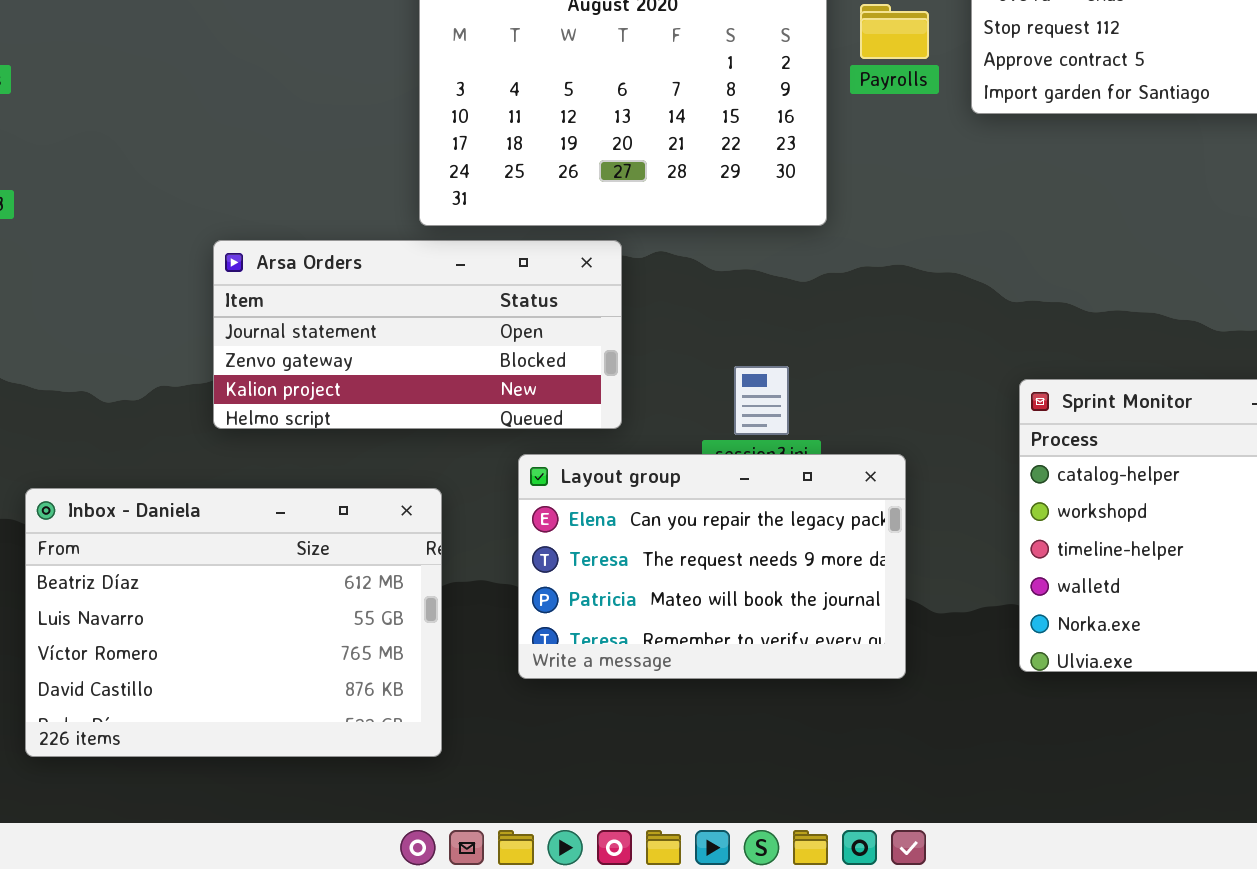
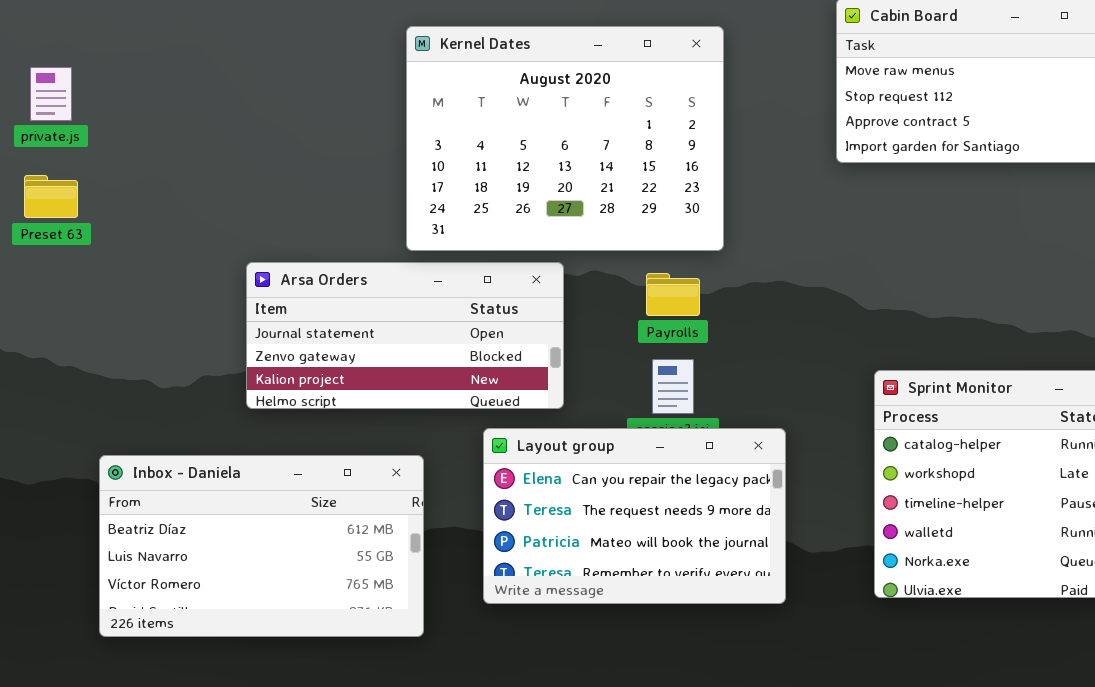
Payrolls: [860,4,929,59] -> [646,273,700,316], moved
Inbox - Daniela: [25,488,442,757] -> [99,455,424,637], resized

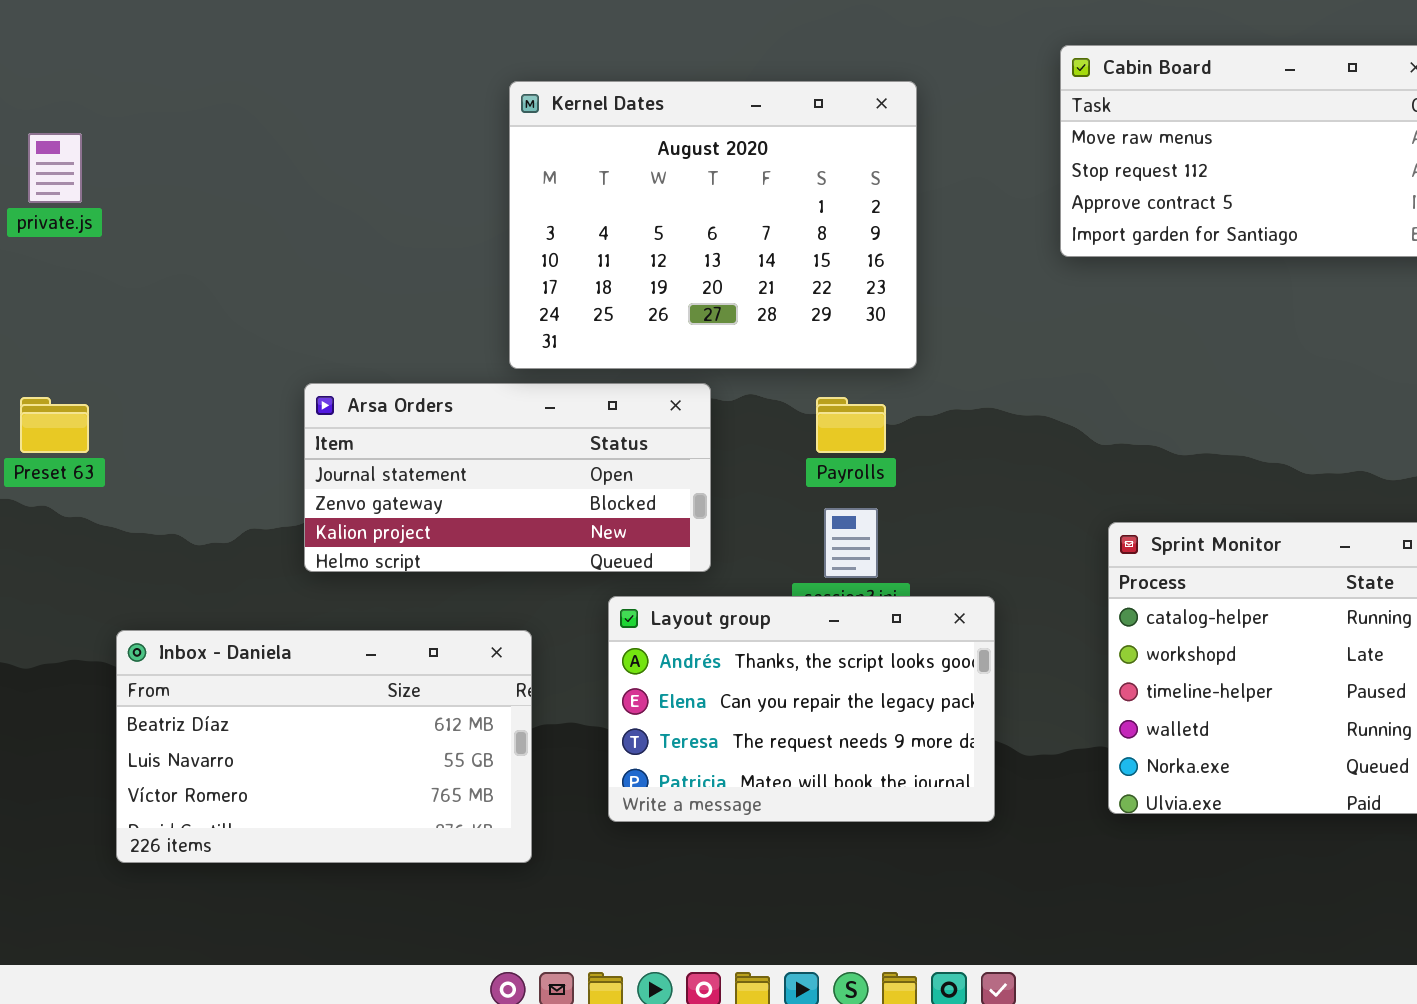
Preset 63: [24,175,78,218] -> [20,397,89,453], moved
Layout group: [483,428,786,604] -> [608,596,995,822], scrolled up 1 row

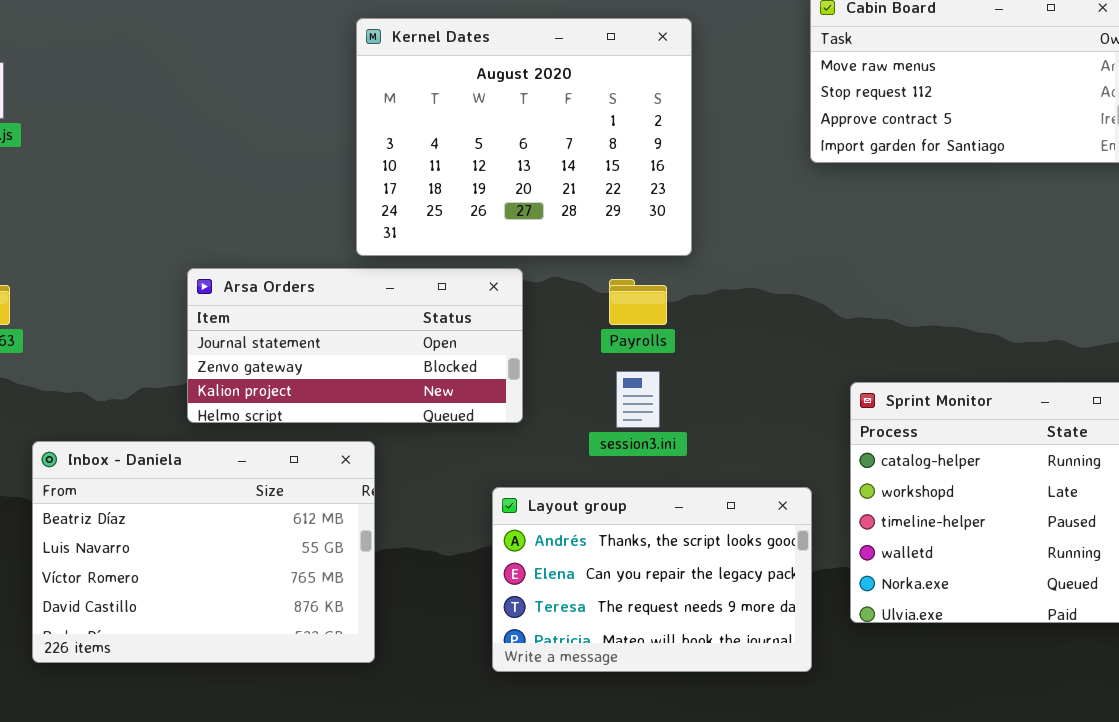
Layout group: [608,596,995,822] -> [492,487,812,672], moved
Inbox - Daniela: [116,630,532,863] -> [32,441,375,663], resized

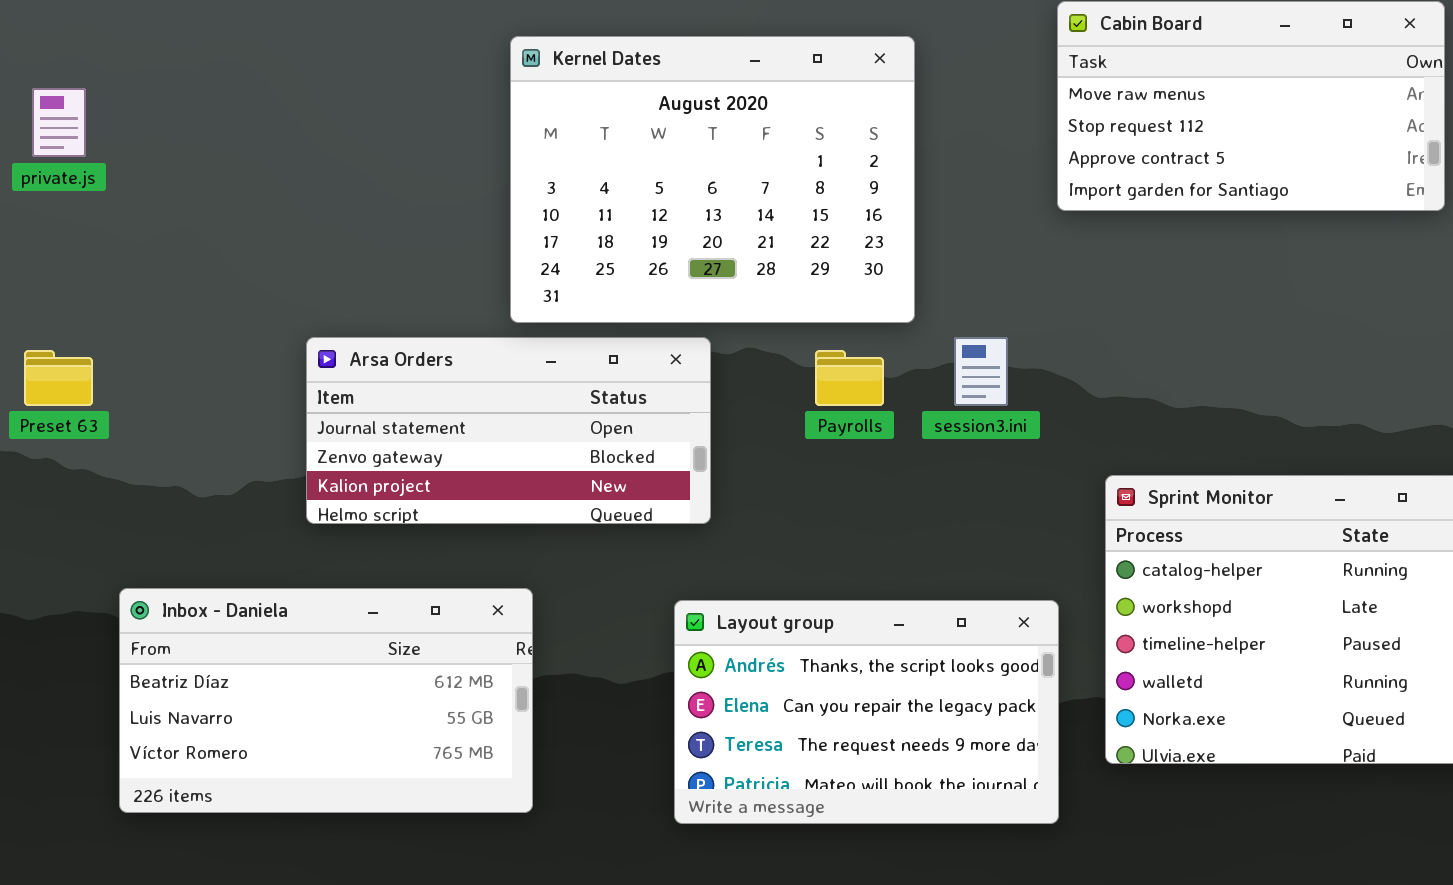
session3.ini: [616,371,660,428] -> [954,337,1008,406], moved
Inbox - Daniela: [32,441,375,663] -> [119,588,533,813], resized

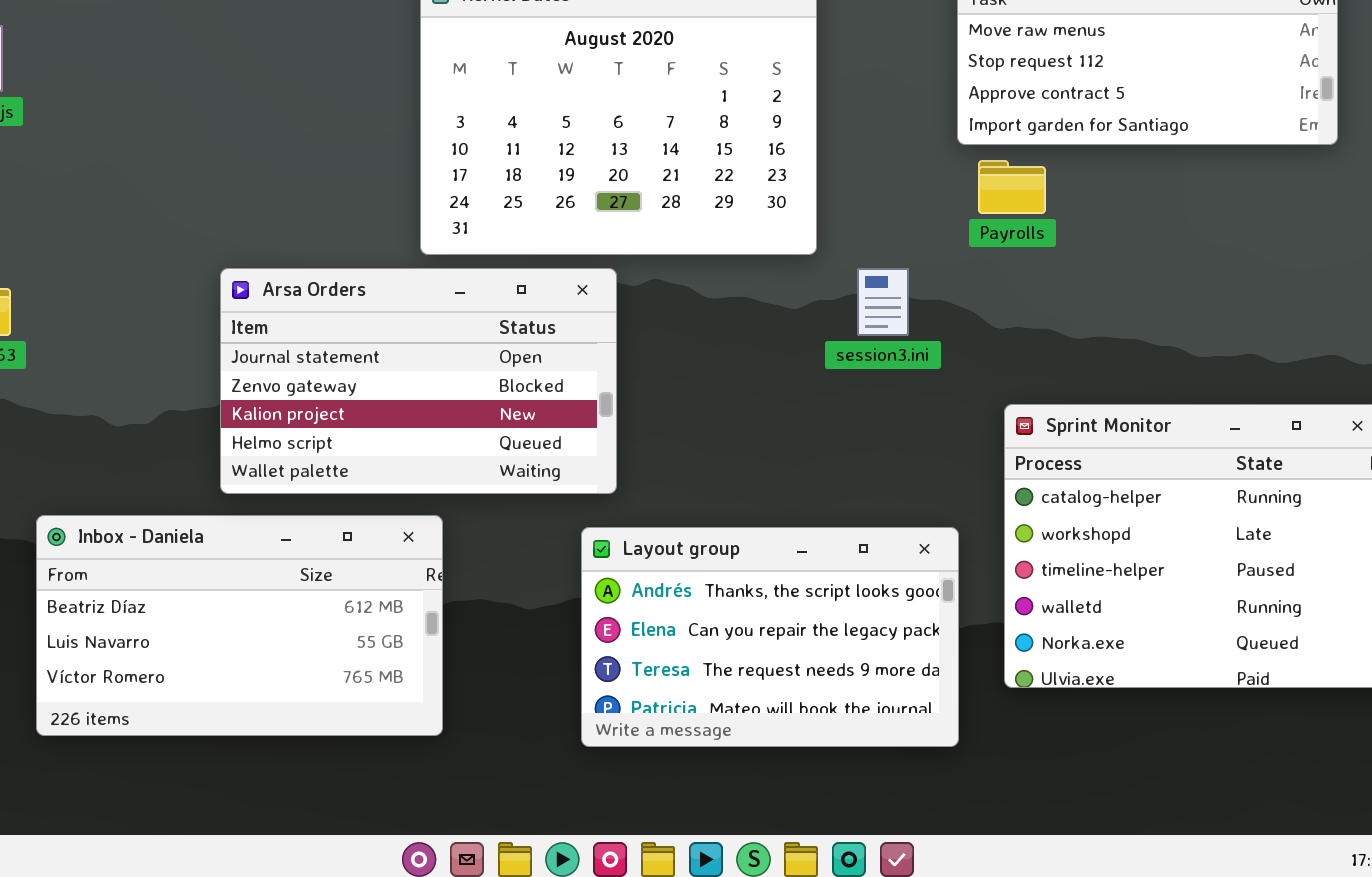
Arsa Orders: [306,337,711,524] -> [220,268,617,494], resized
Payrolls: [815,350,884,406] -> [978,160,1046,214], moved

